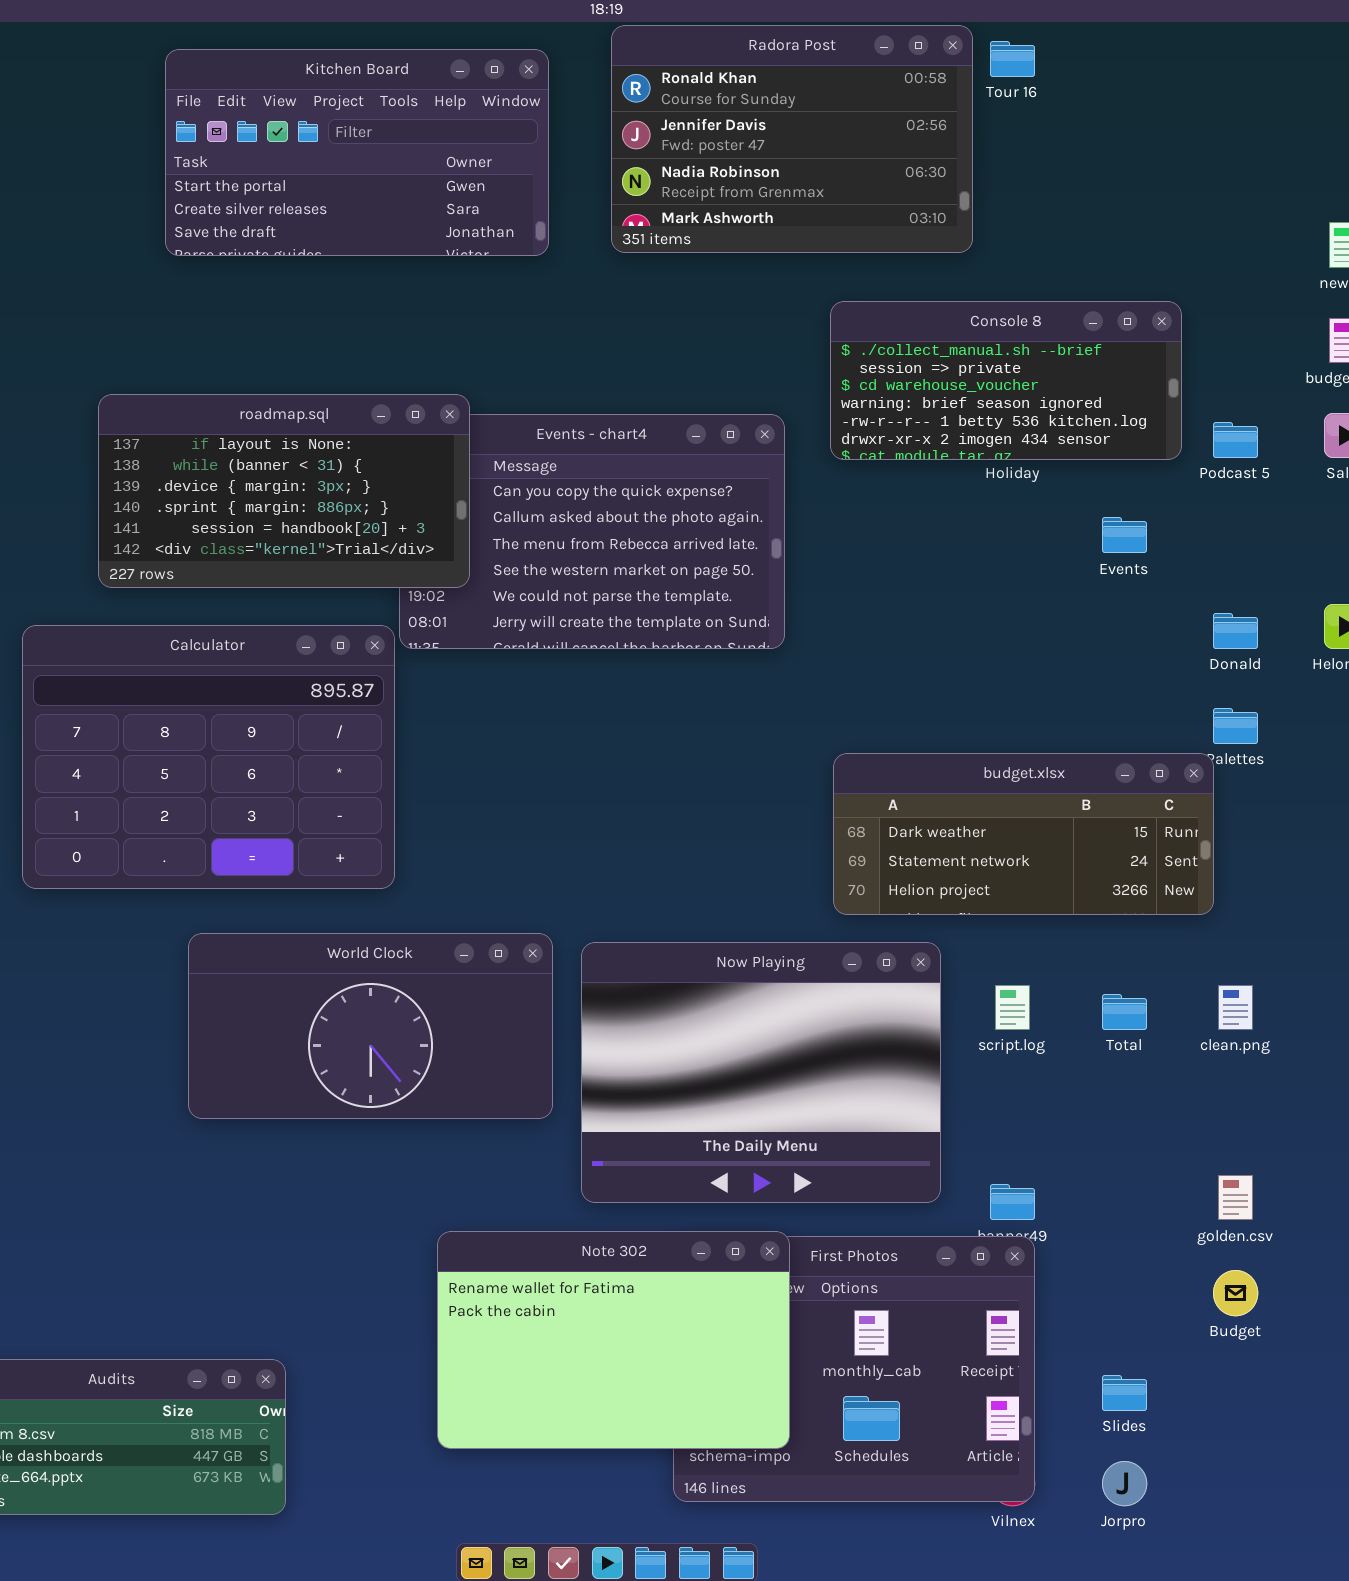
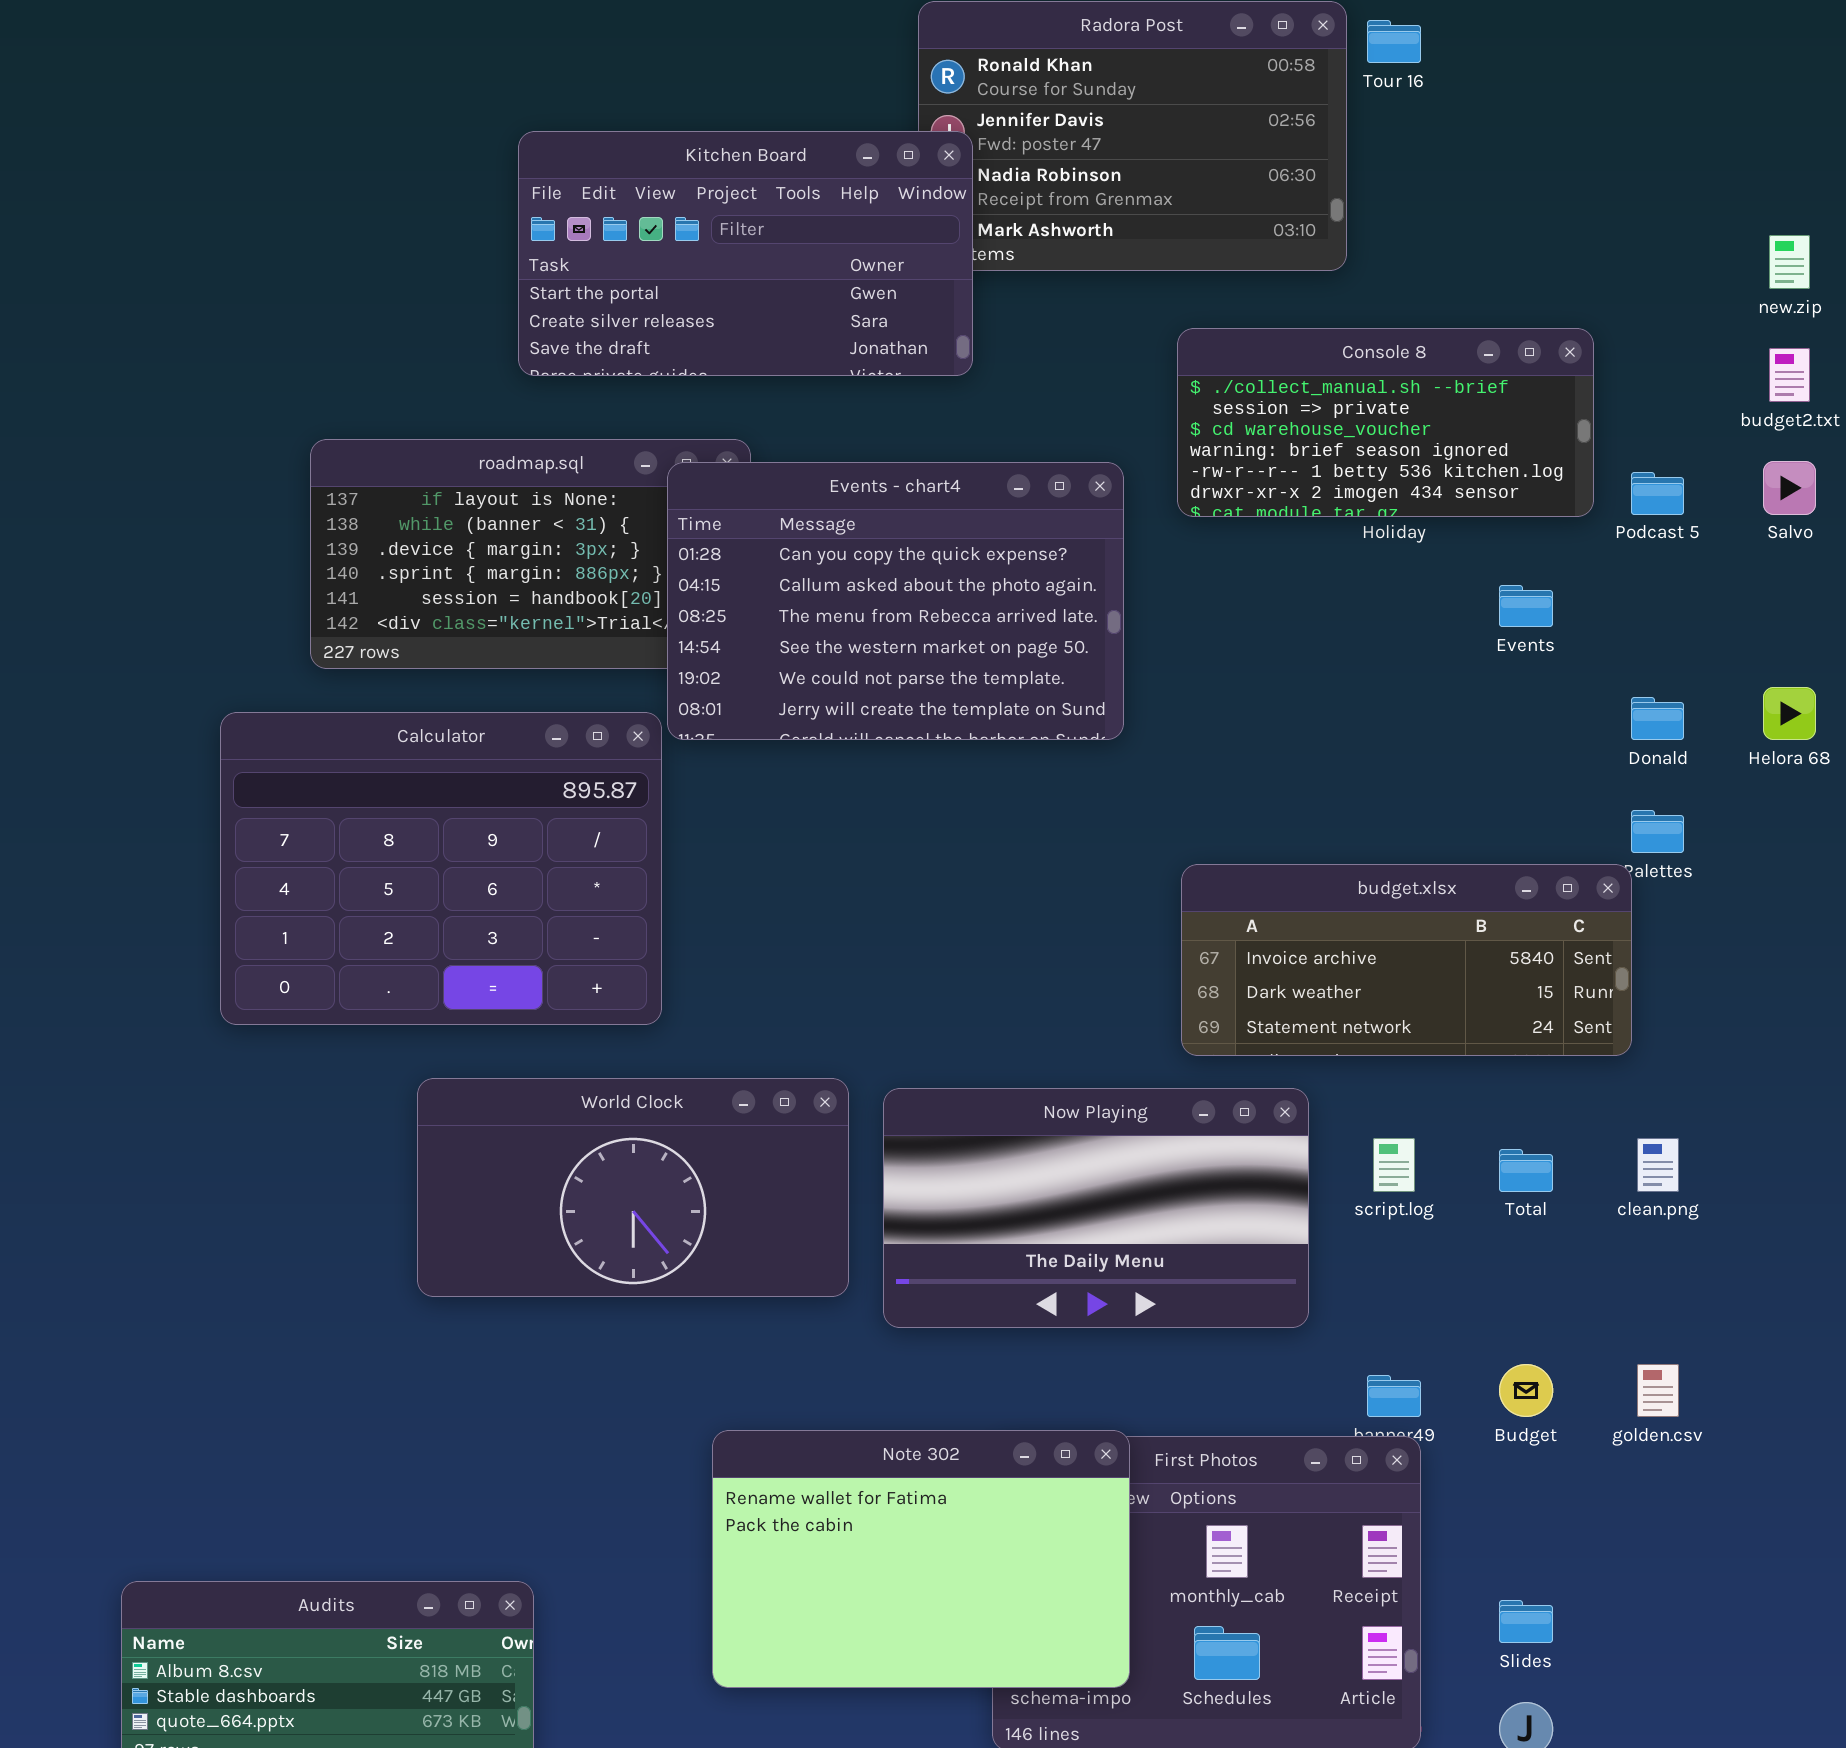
Kitchen Board: [165,49,549,256] -> [518,131,973,376], moved
Events - chart4: [399,414,785,649] -> [667,462,1124,740], raised
budget.xlsx: [833,753,1214,915] -> [1181,864,1632,1056], scrolled up 1 row
Now Playing: [581,942,941,1203] -> [883,1088,1309,1328], resized
Budget: [1213,1270,1258,1316] -> [1499,1364,1553,1417], moved

